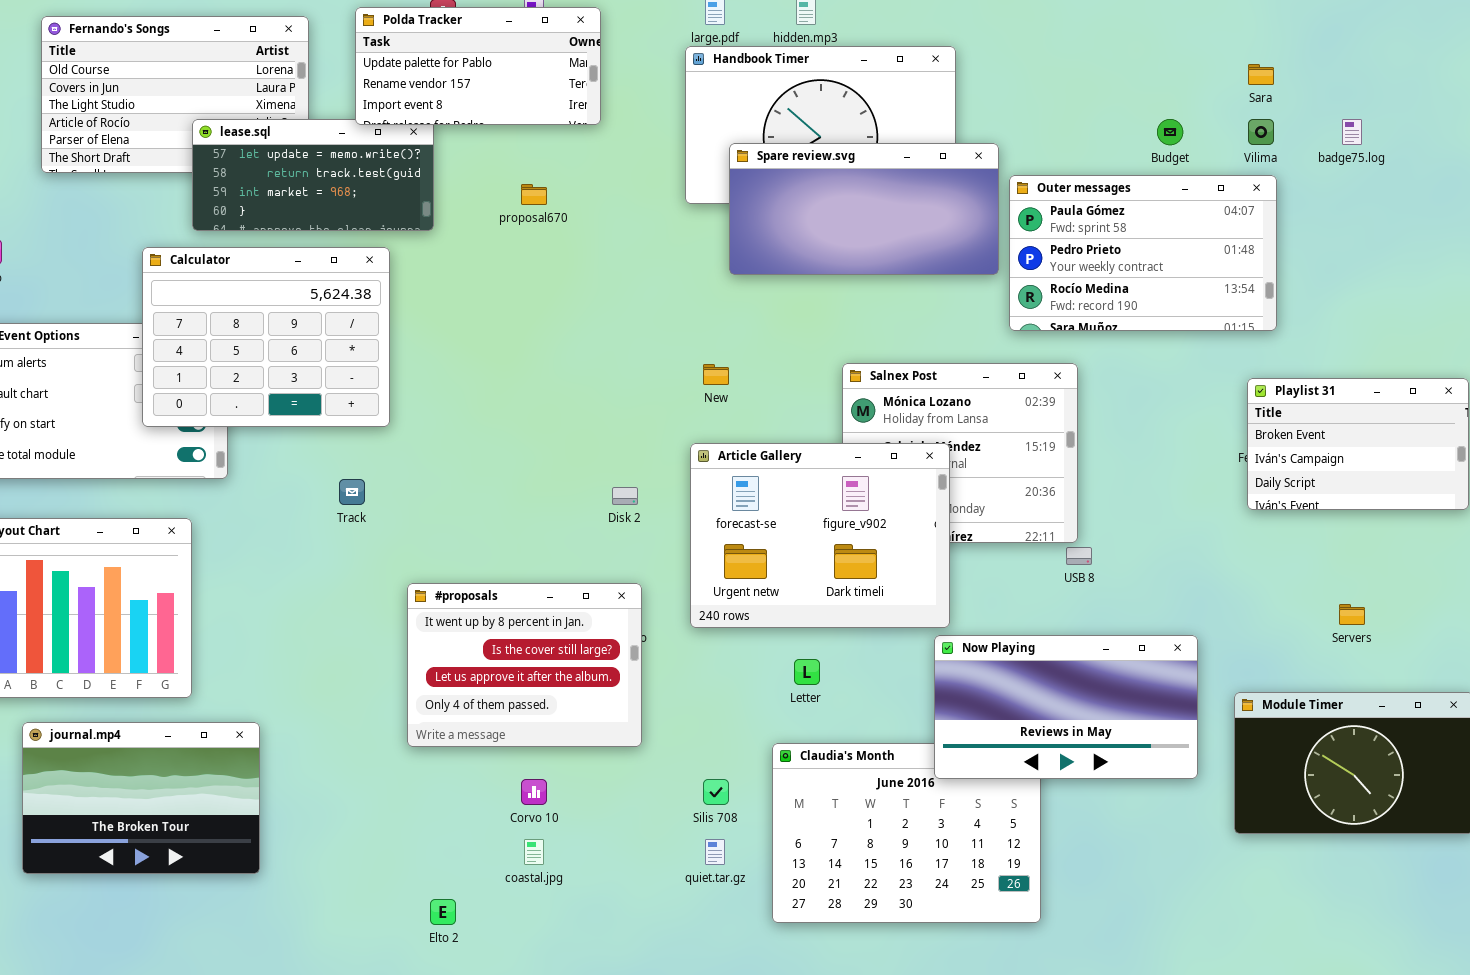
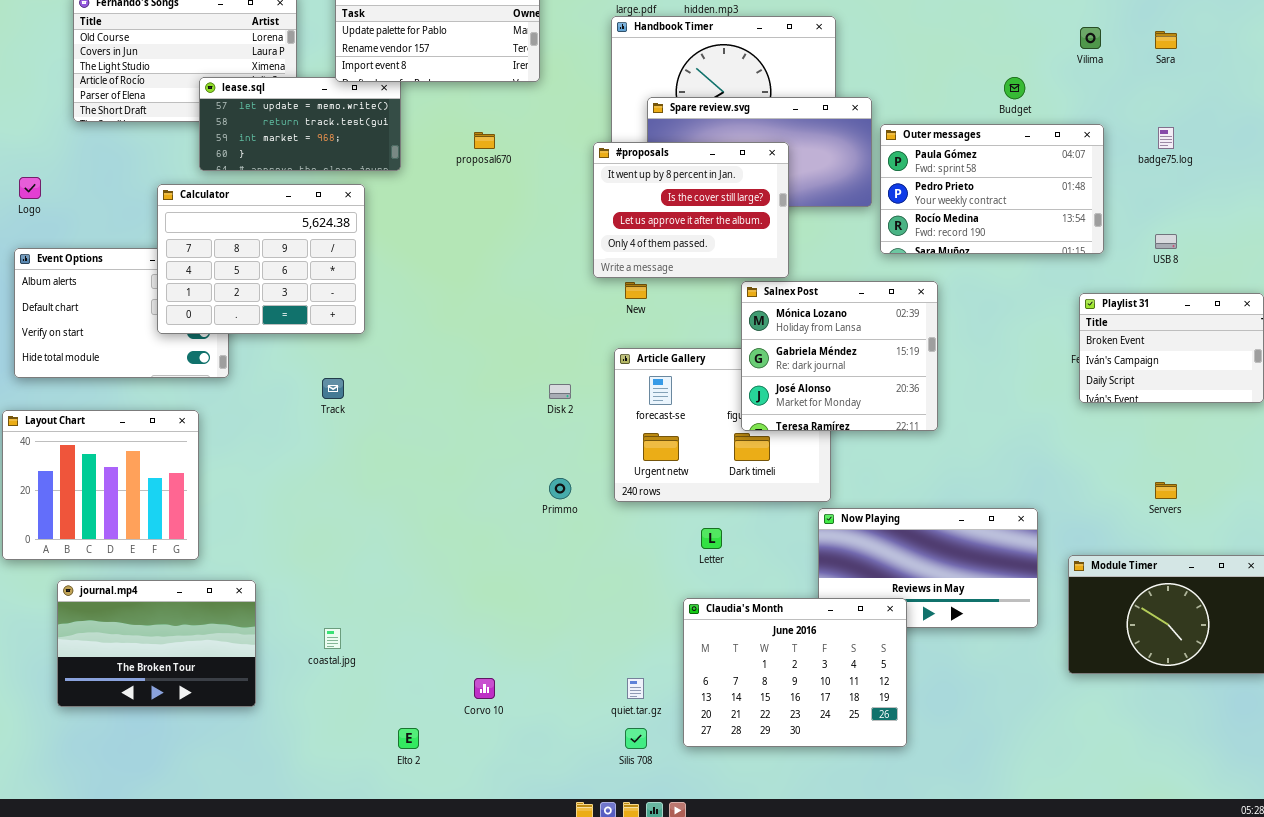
Sara: [1248,64,1274,85] -> [1155,31,1177,49], moved
Vilima: [1248,119,1274,145] -> [1080,27,1101,49], moved
badge75.log: [1342,119,1362,145] -> [1158,127,1174,149], moved
Salnex Post: [842,363,1078,543] -> [741,281,938,431], raised
USB 8: [1066,547,1092,565] -> [1155,234,1177,249], moved
#proposals: [407,583,642,747] -> [593,142,789,278], moved
Claudia's Month: [772,743,1041,923] -> [683,598,907,747], raised
Corvo 10: [521,779,547,805] -> [474,678,495,699], moved
Silis 708: [703,779,729,805] -> [625,728,647,749], moved
coastal.jpg: [524,839,544,865] -> [324,628,341,649], moved

